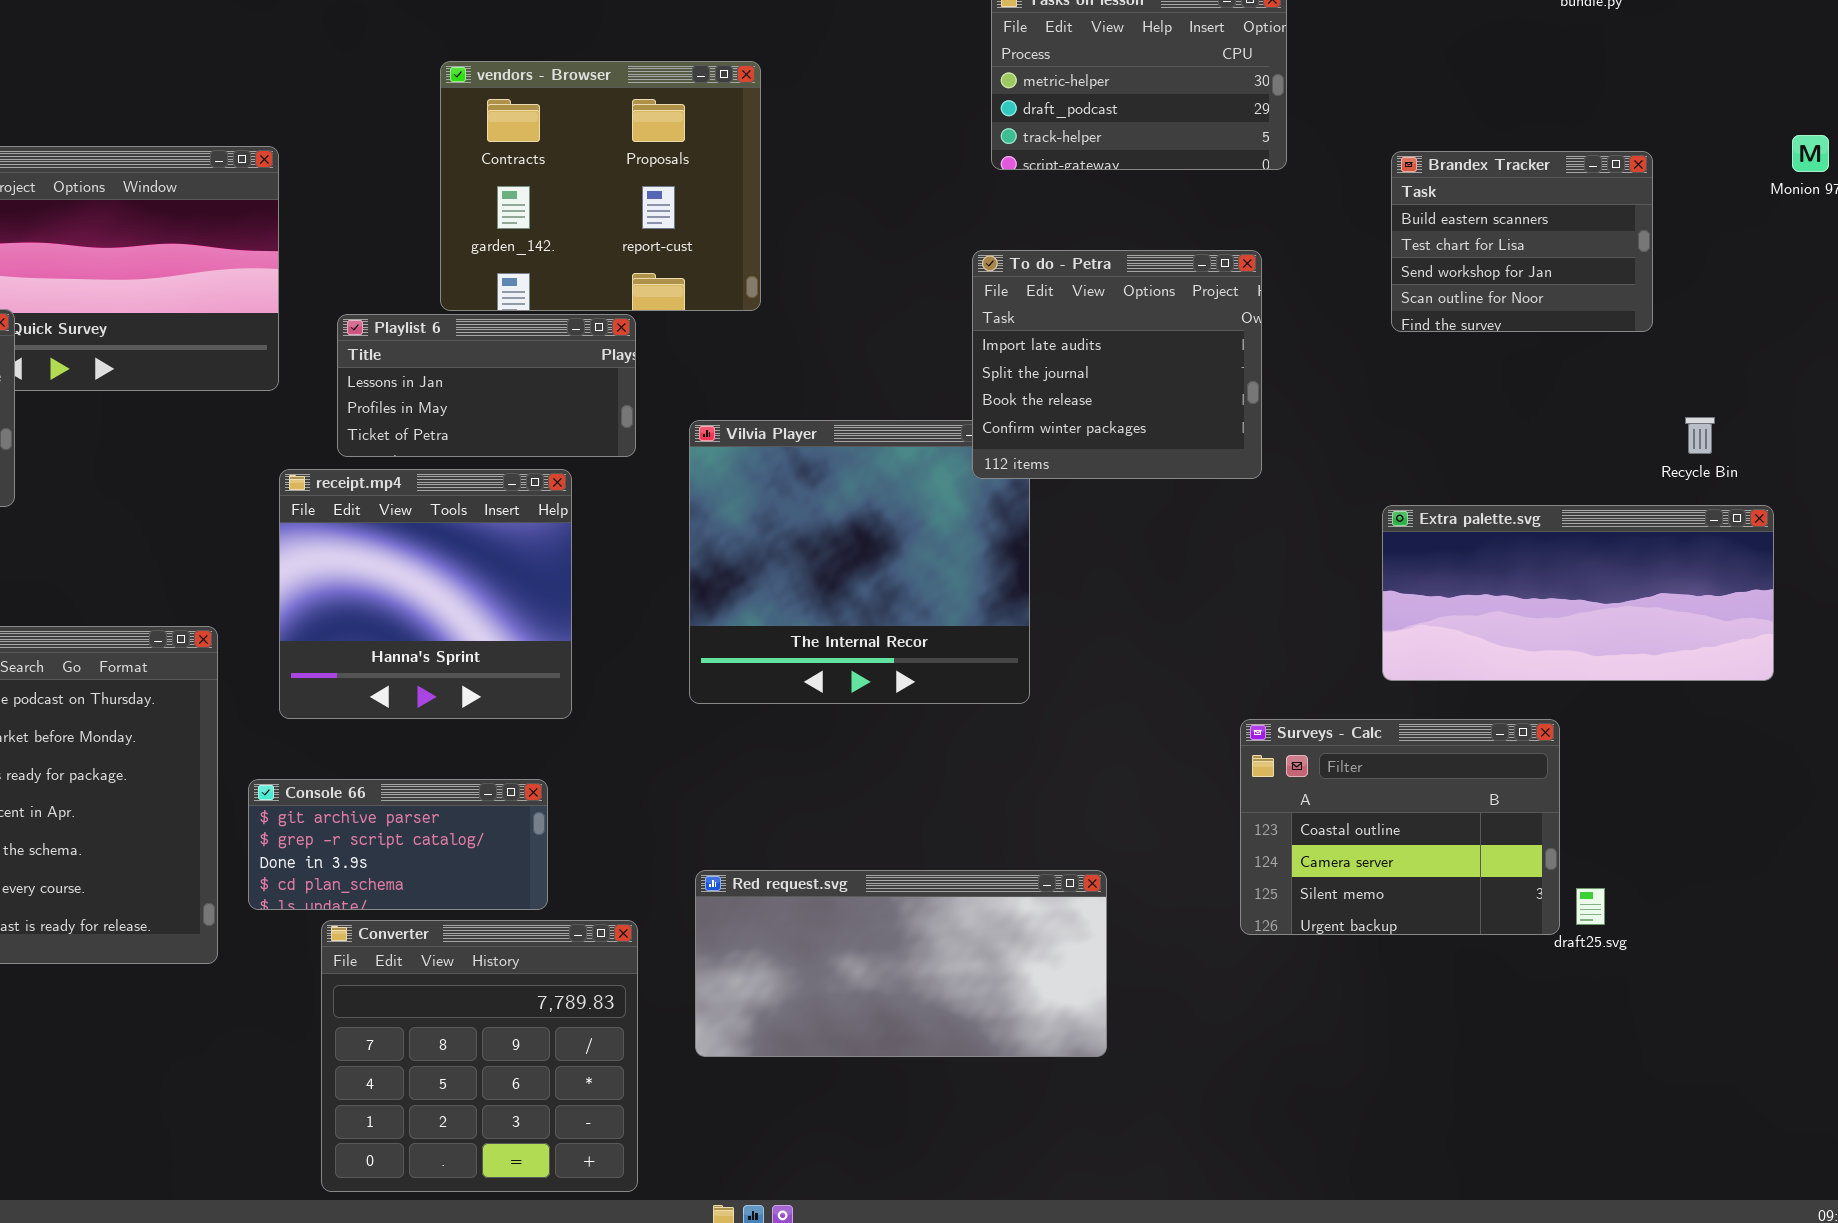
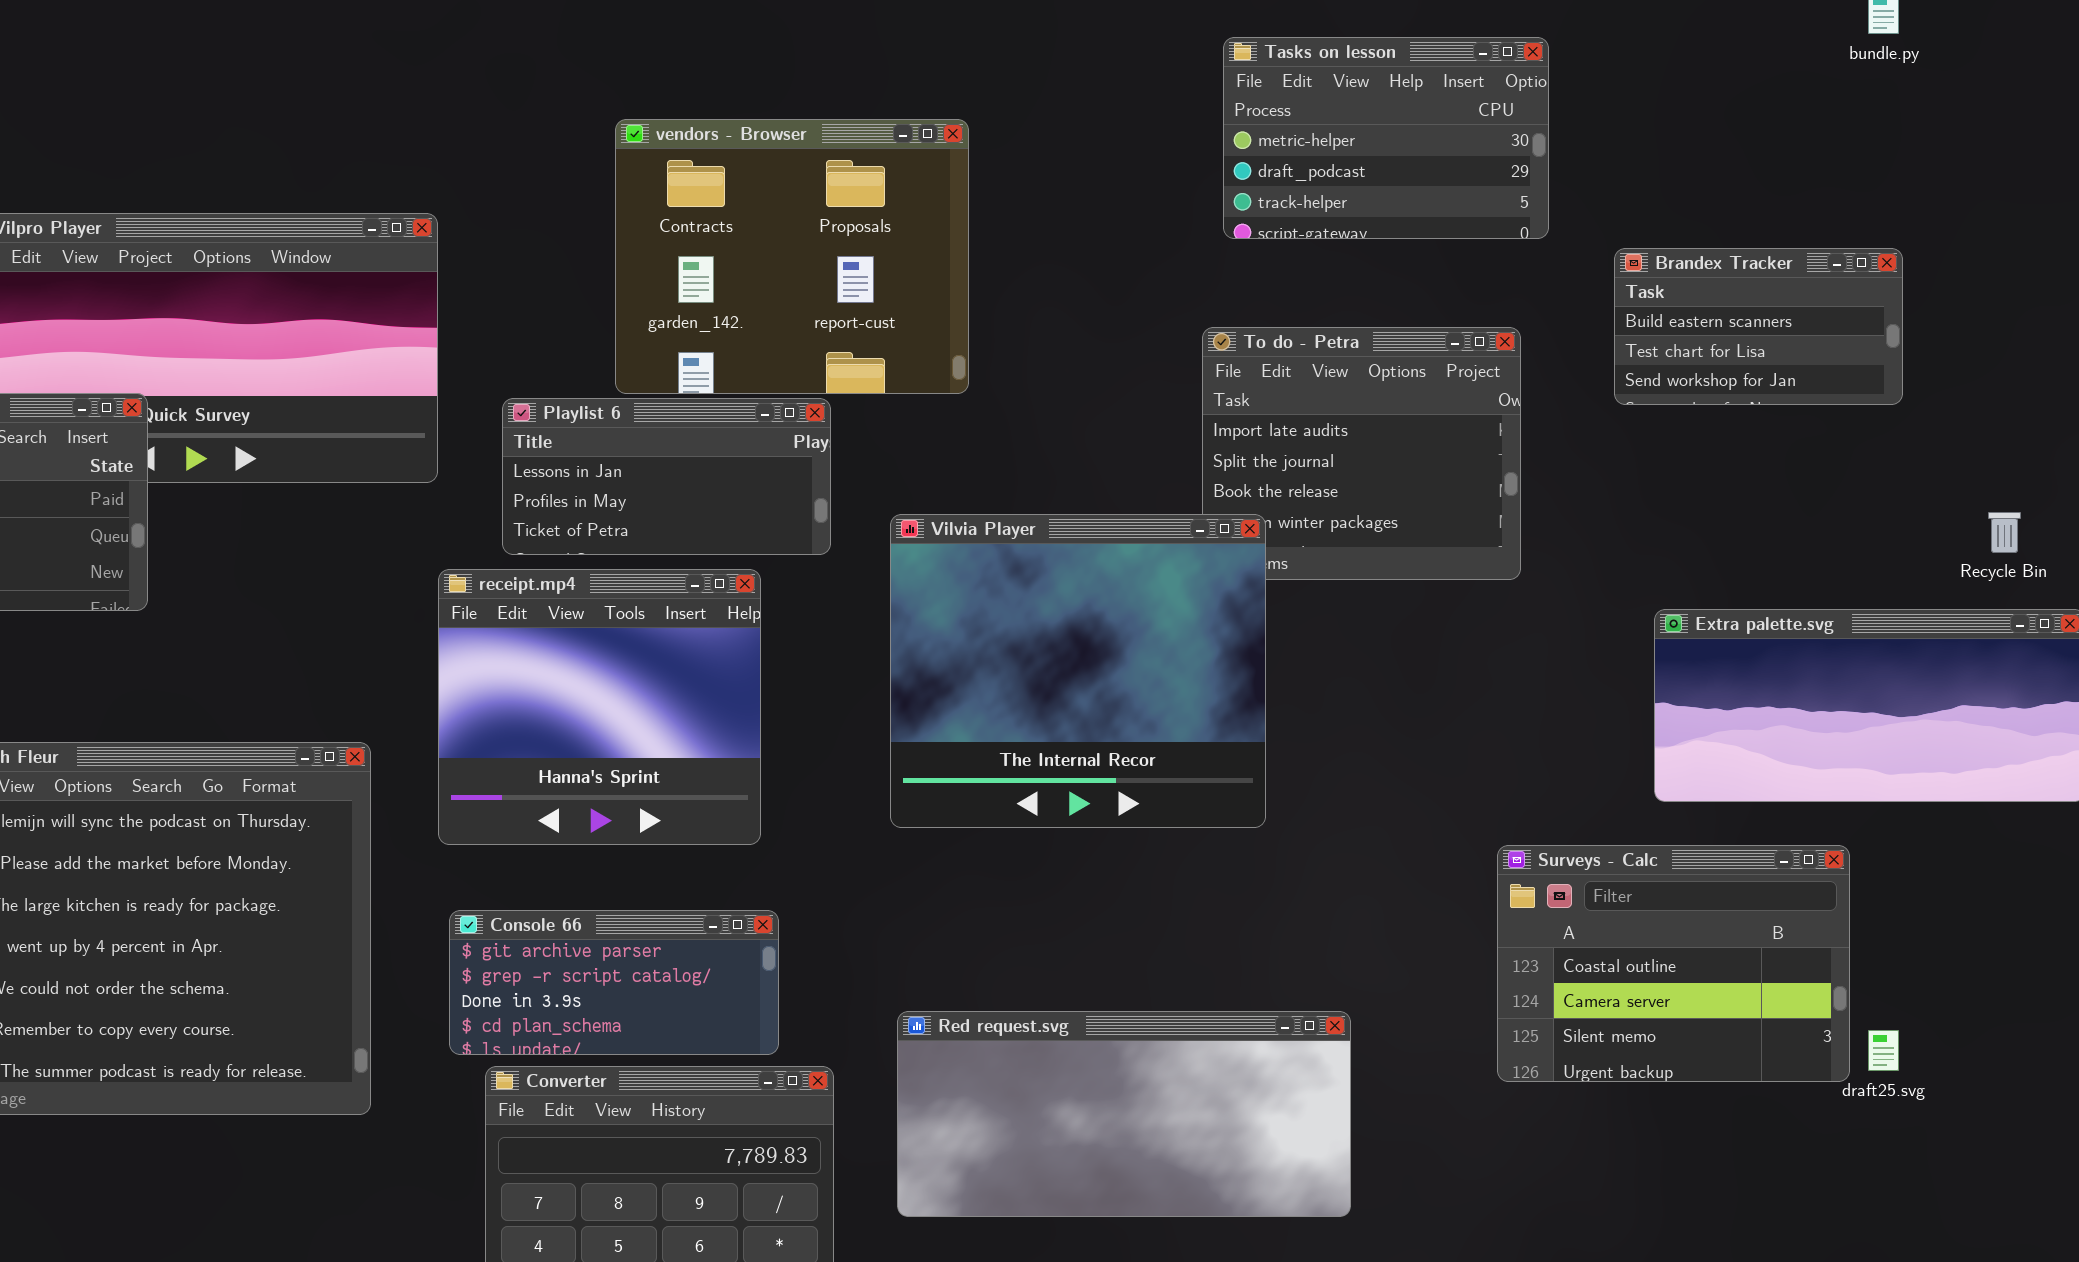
Brandex Tracker: [1391,151,1653,332] -> [1614,248,1903,405], moved, resized
Vilvia Player: [689,420,1030,704] -> [890,514,1266,828], raised
Console 66: [248,779,548,910] -> [449,910,779,1055], moved

